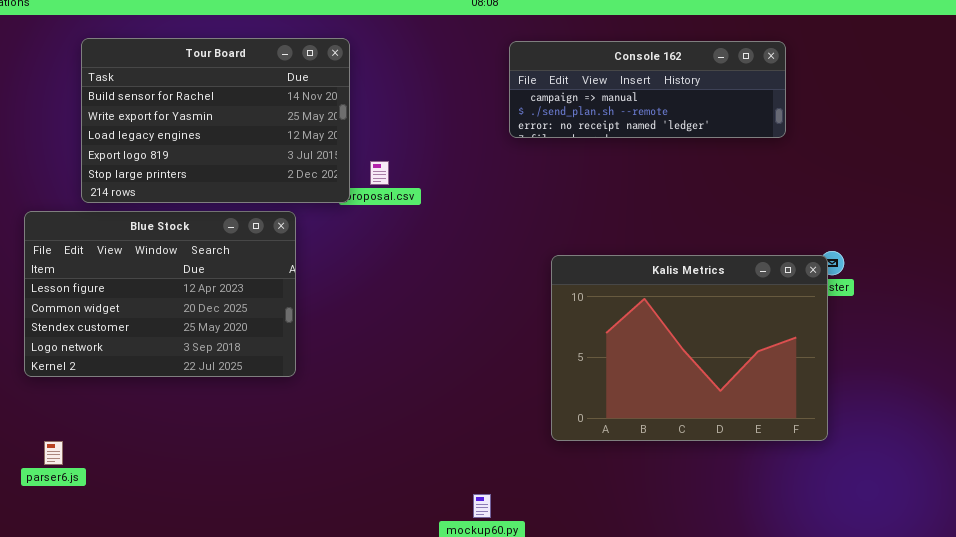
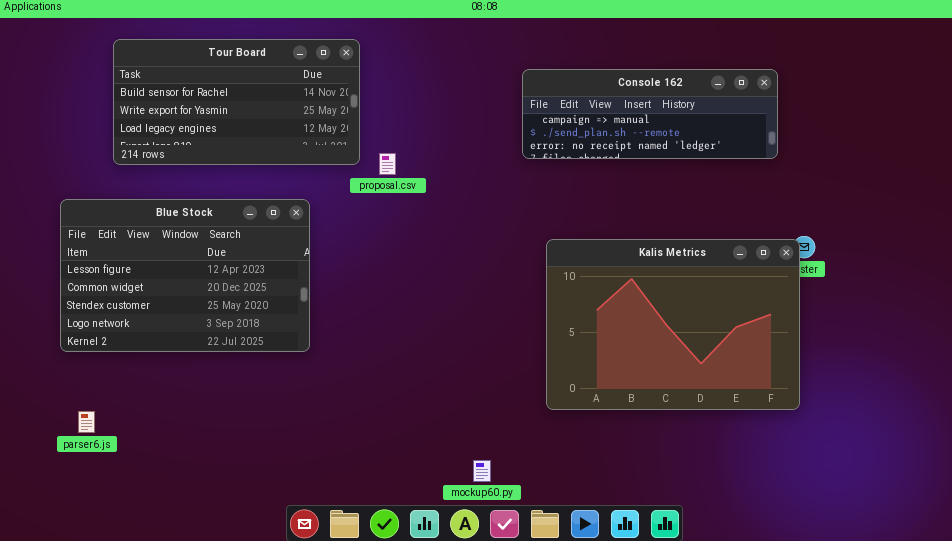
Tour Board: [81,38,350,203] -> [113,39,360,165], resized
Console 162: [509,41,786,138] -> [522,69,778,159], moved

